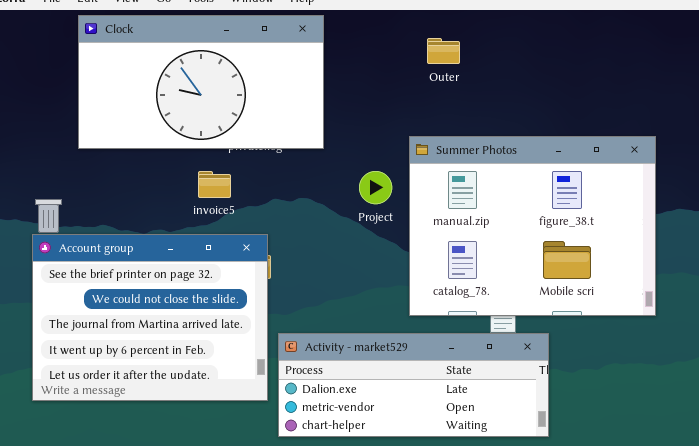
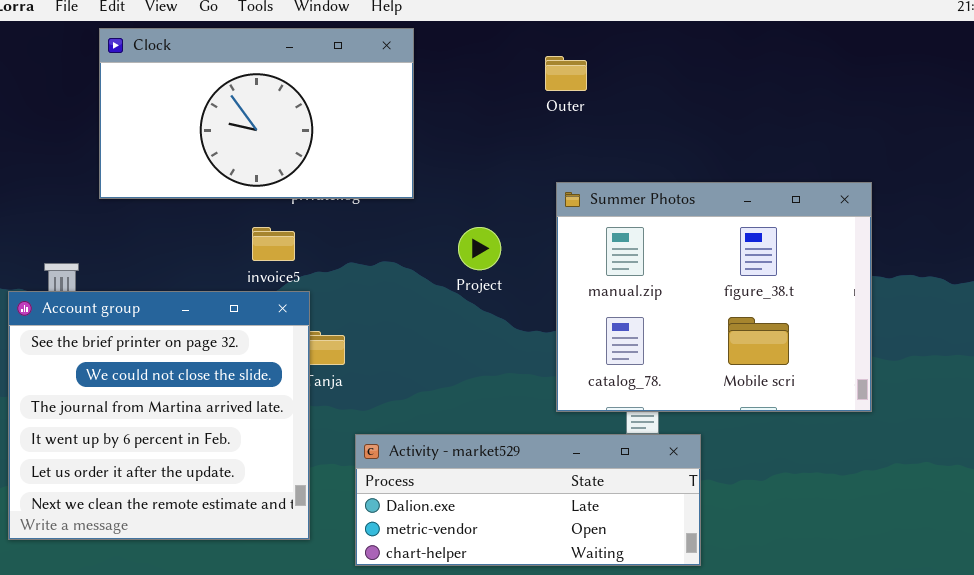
Summer Photos: [409,136,656,316] -> [556,182,872,412], moved
Account group: [32,234,268,401] -> [8,291,310,540], moved, resized

